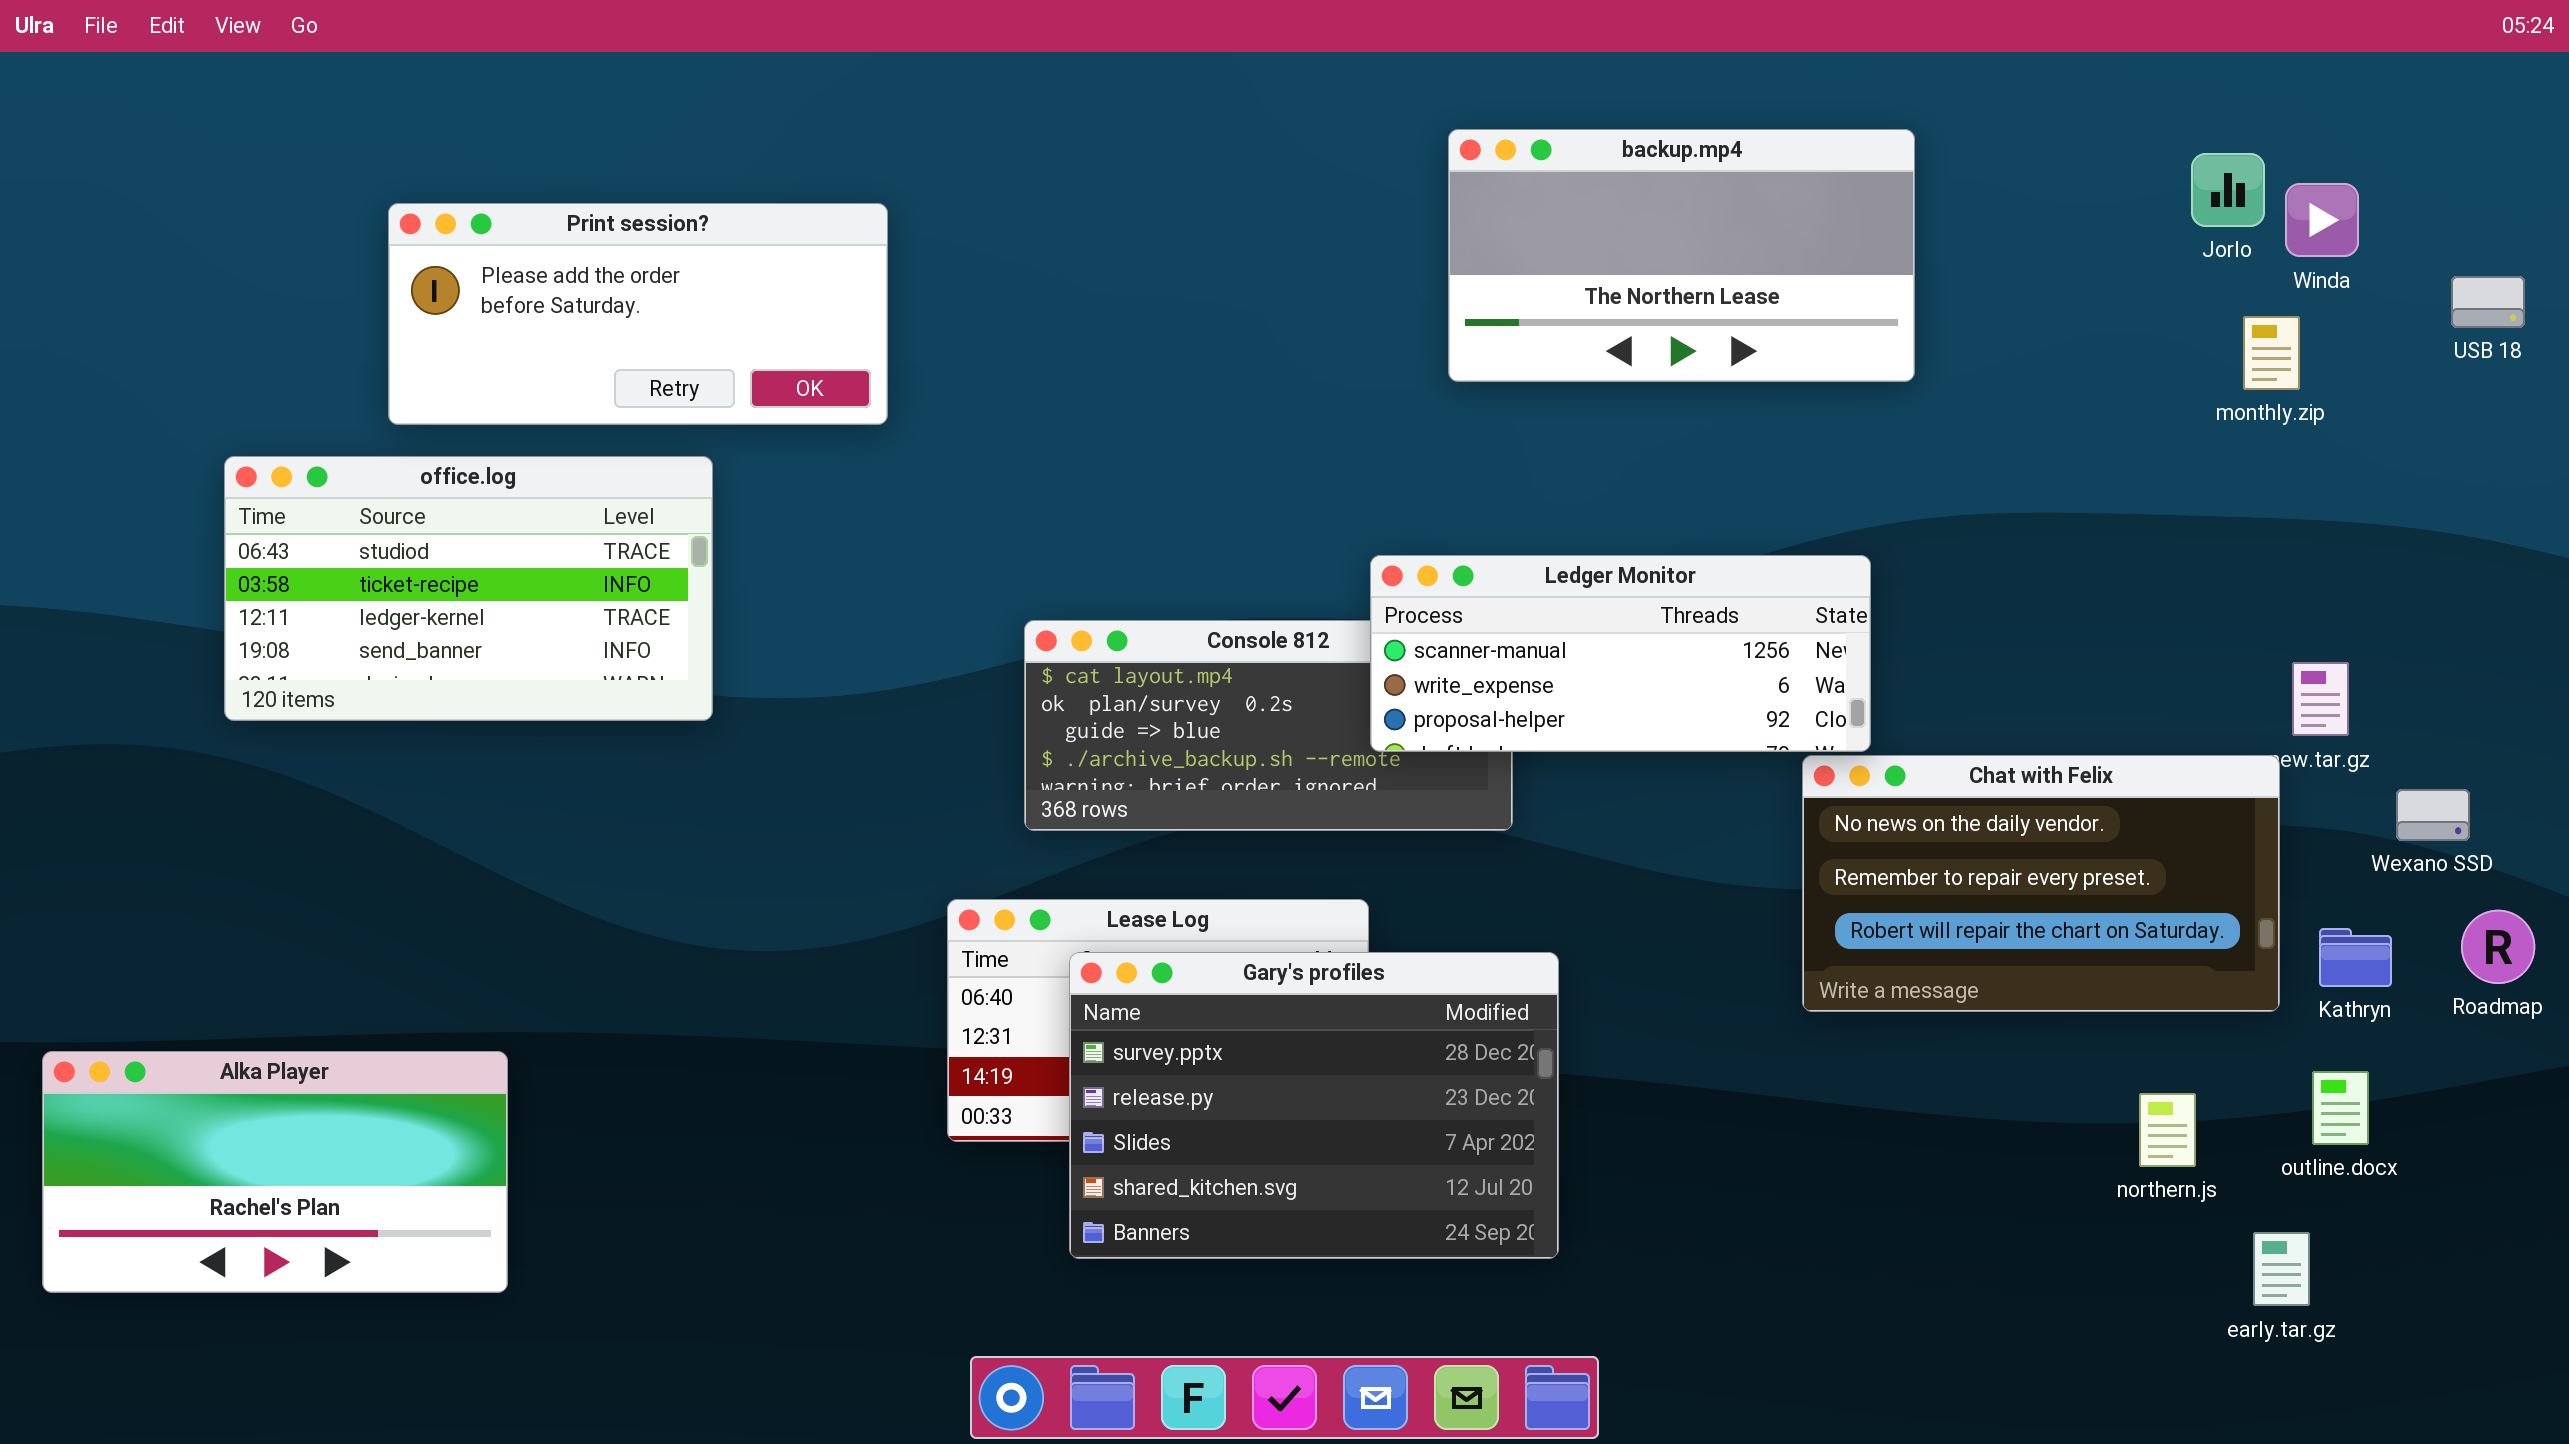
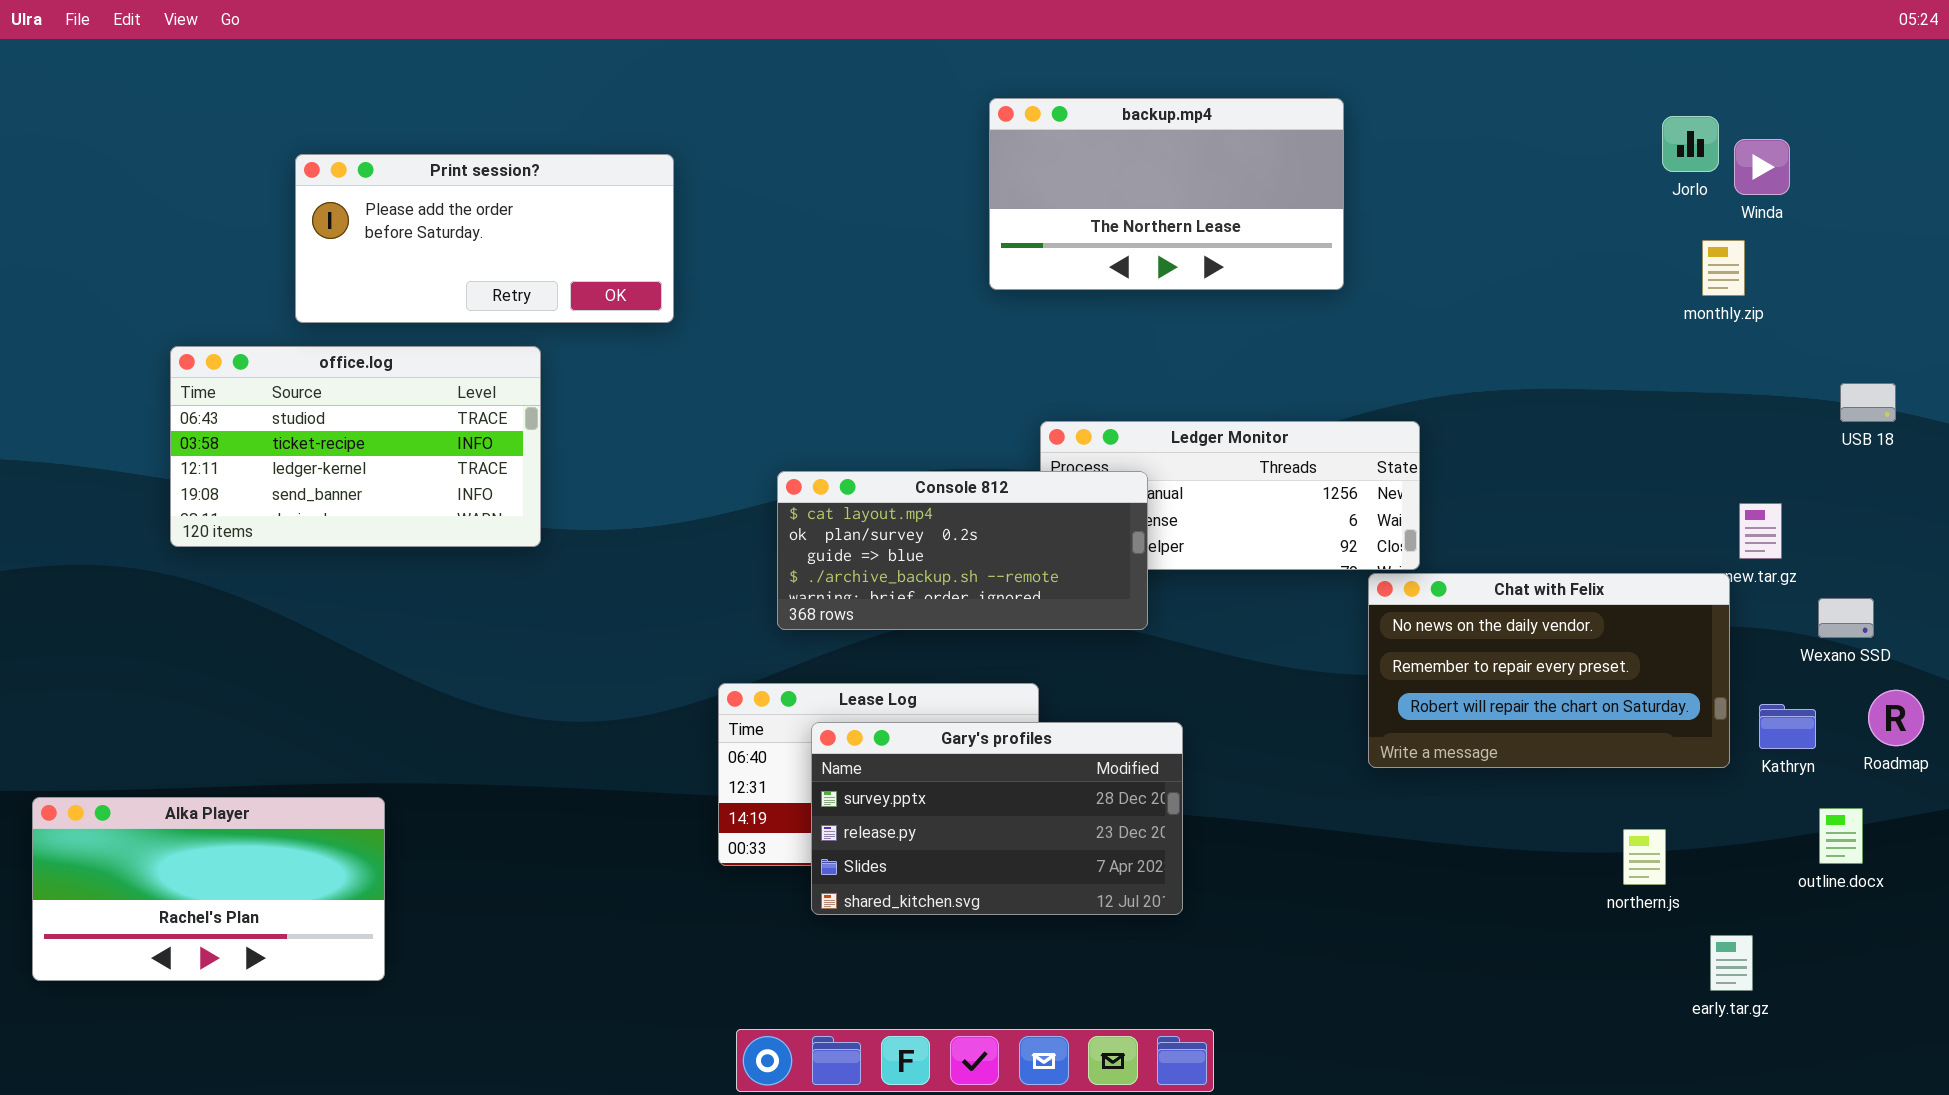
backup.mp4: [1448,129,1915,382] -> [989,98,1344,290], moved
USB 18: [2451,276,2525,328] -> [1840,383,1896,422], moved
Console 812: [1024,620,1513,831] -> [777,471,1148,630], raised
Gary's profiles: [1069,952,1559,1259] -> [811,722,1183,915], resized
outline.docx: [2312,1071,2369,1145] -> [1819,808,1863,864], moved

